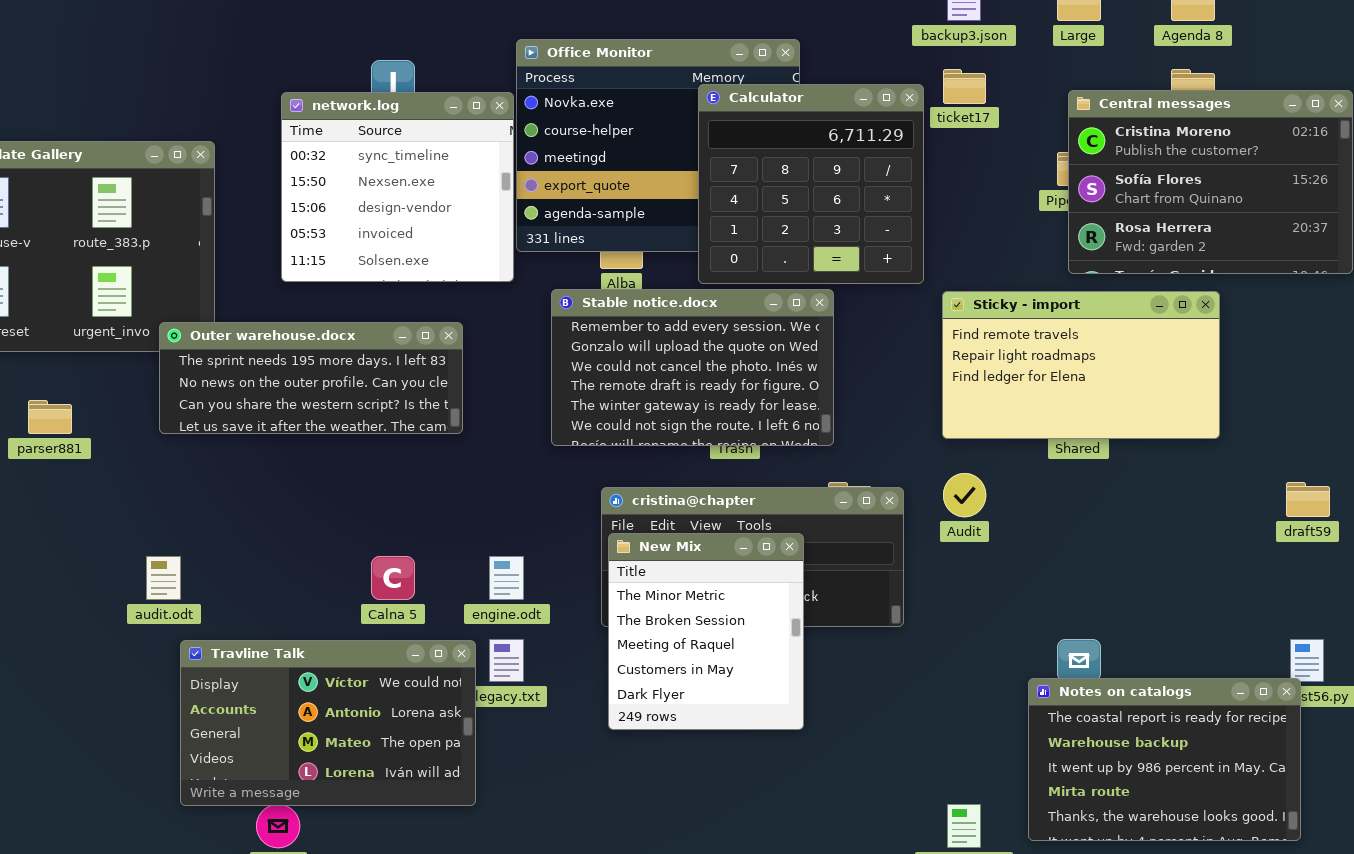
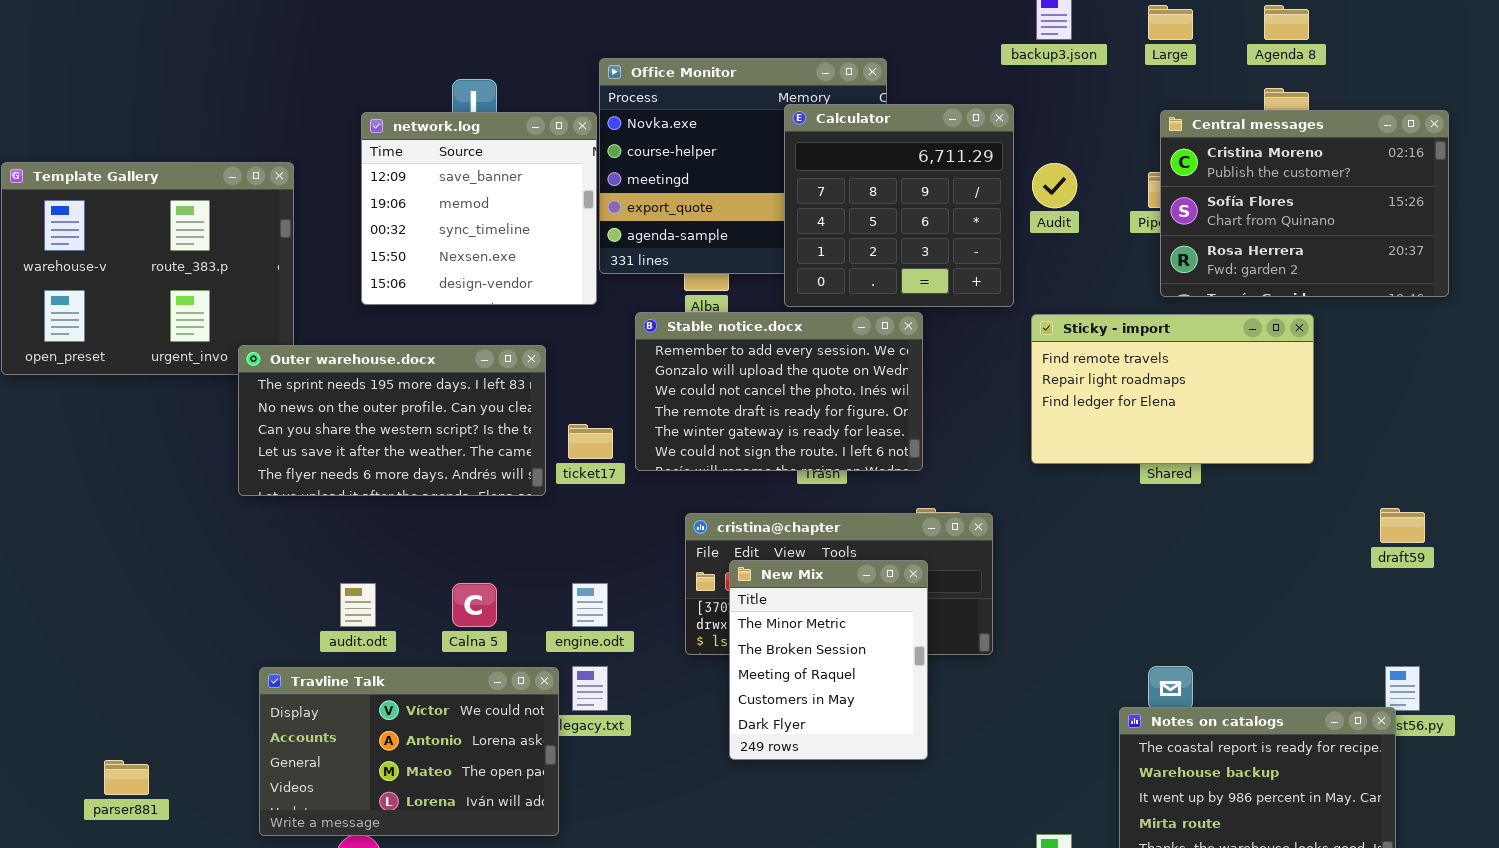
ticket17: [943,69,986,104] -> [568,424,613,459], moved
network.log: [281,92,514,282] -> [361,112,597,305], scrolled up 2 rows
Outer warehouse.docx: [159,322,463,434] -> [238,345,546,496], resized
parser881: [28,400,72,434] -> [104,760,149,795], moved
Audit: [943,473,986,517] -> [1032,163,1077,208], moved
New Mix: [608,533,804,730] -> [729,560,928,760], moved
audit.odt: [146,556,181,600] -> [340,583,376,627], moved

